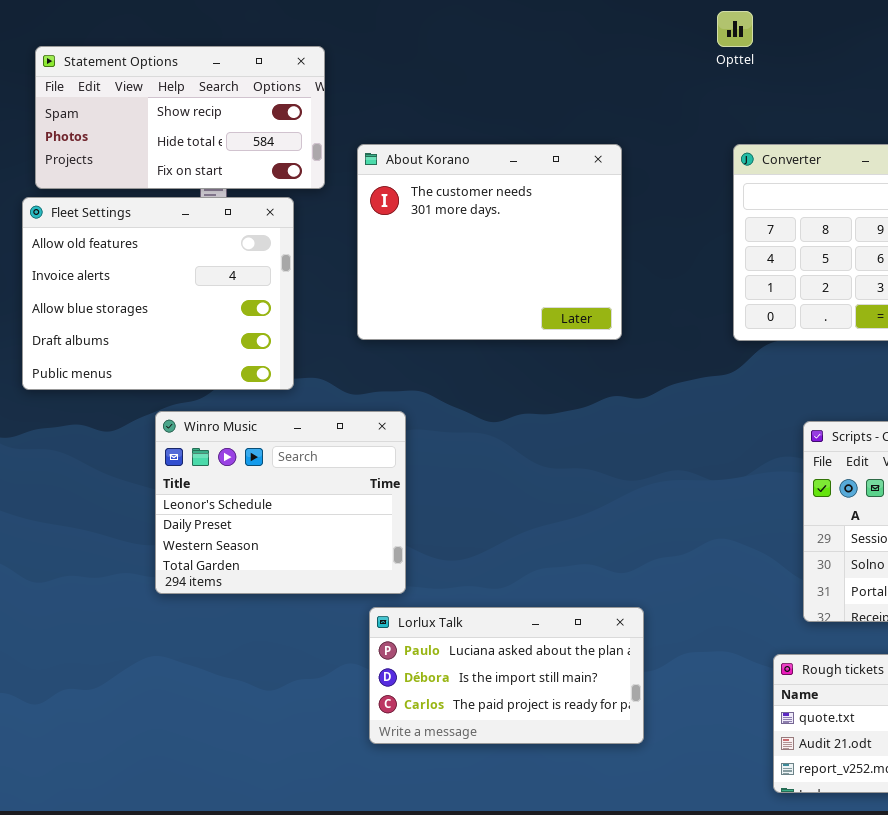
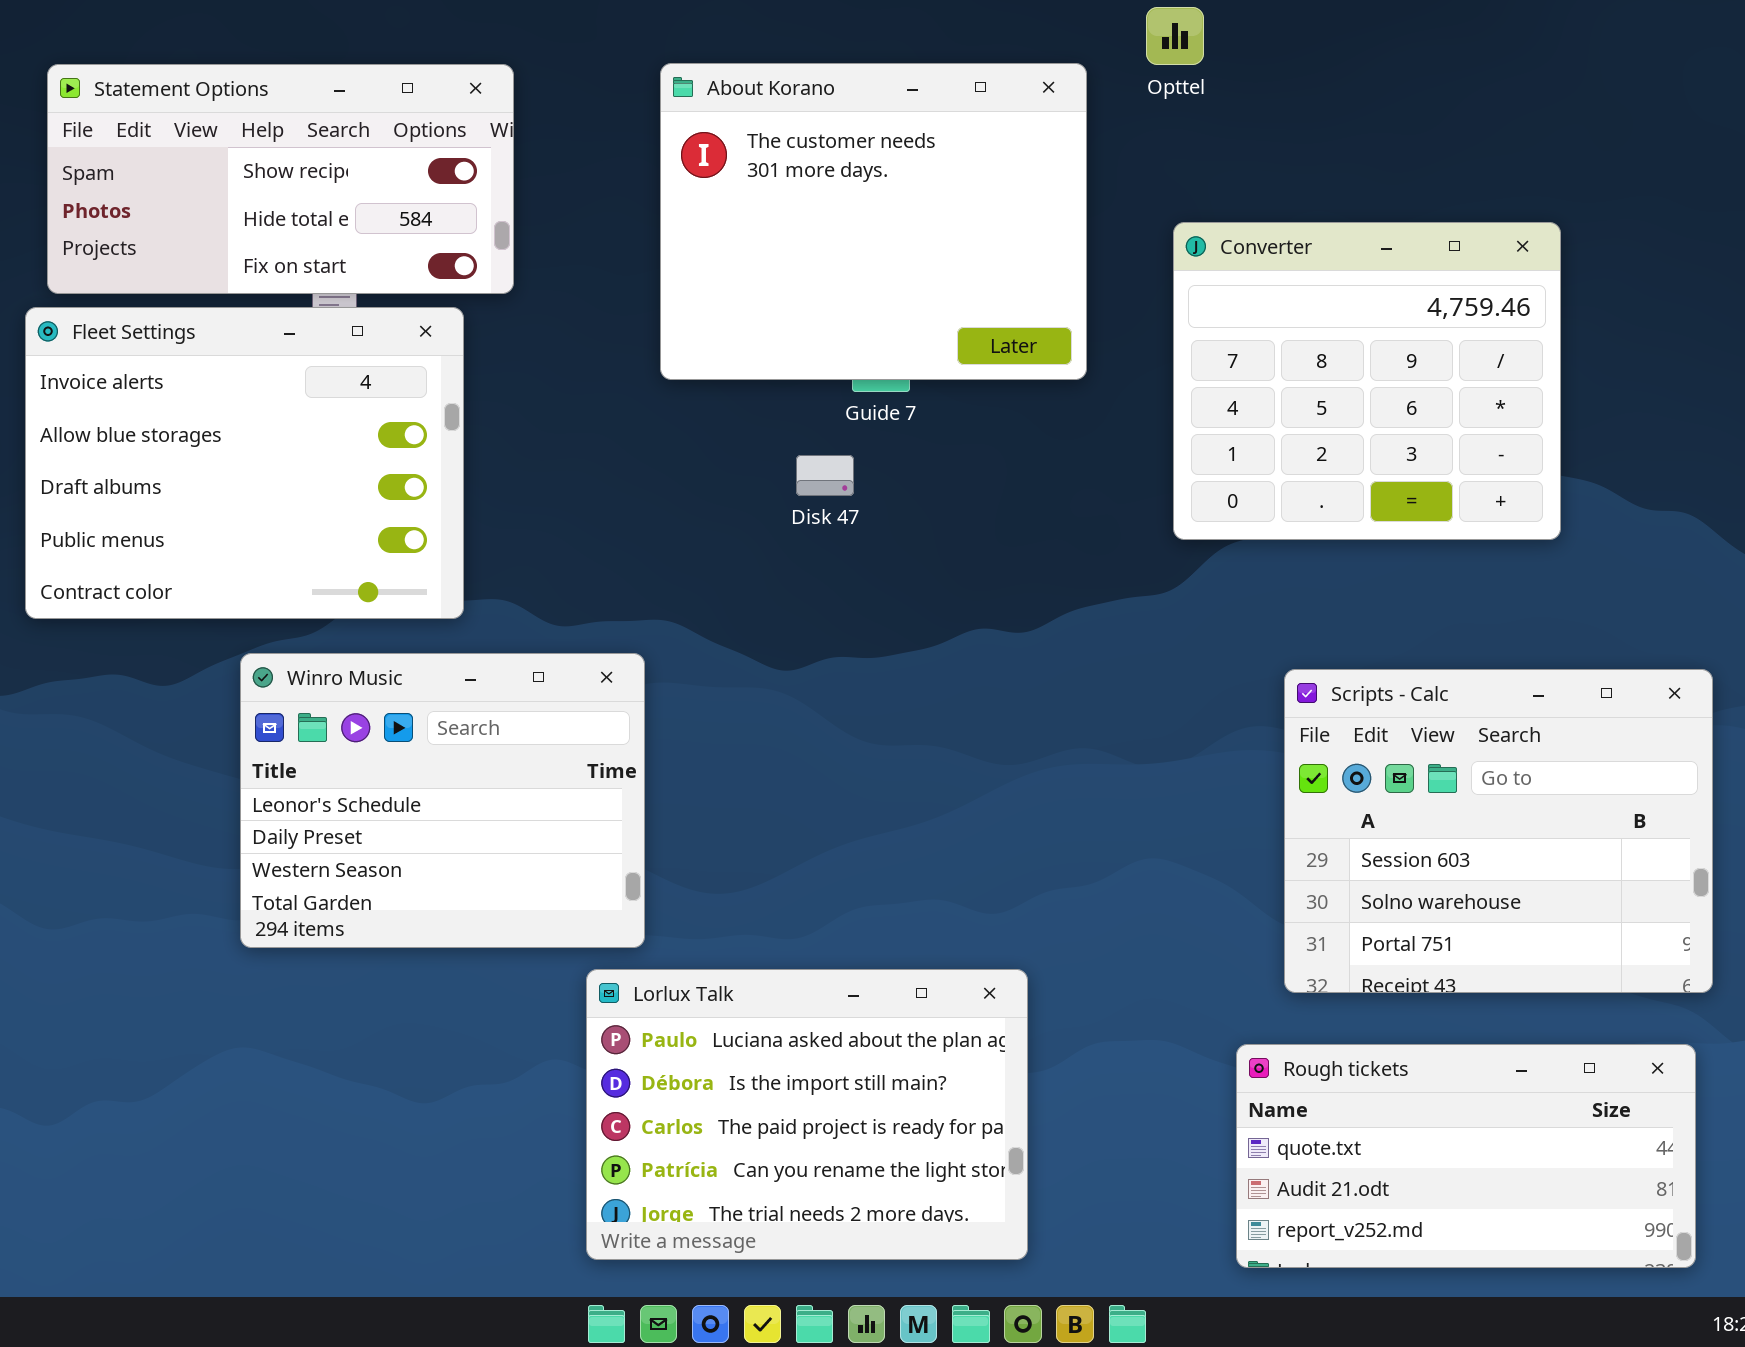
About Korano: [357,144,622,340] -> [660,63,1087,380], moved
Fleet Settings: [22,197,294,390] -> [25,307,464,619], scrolled down 1 row
Lorlux Talk: [369,607,644,744] -> [586,969,1028,1260], resized

